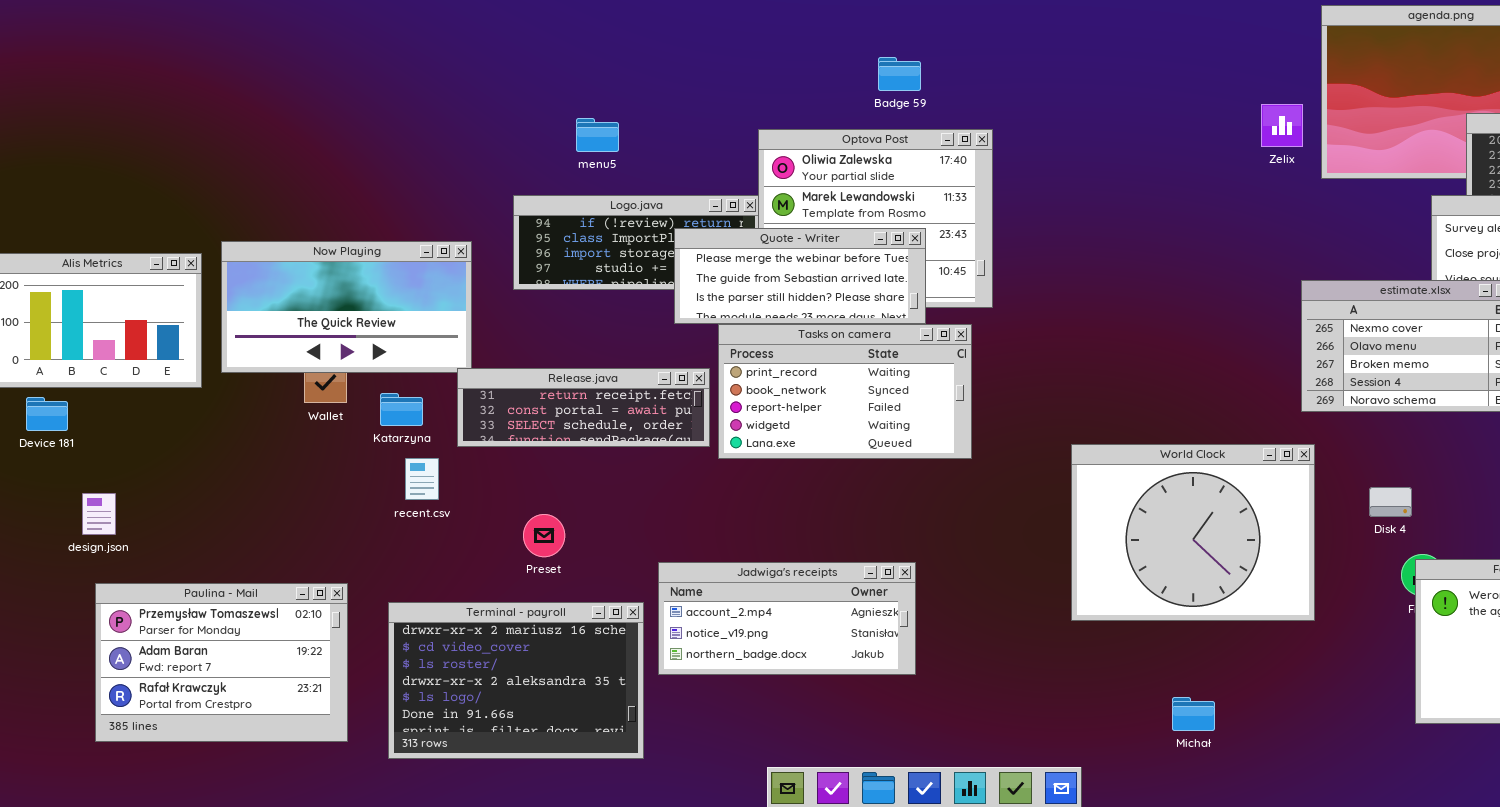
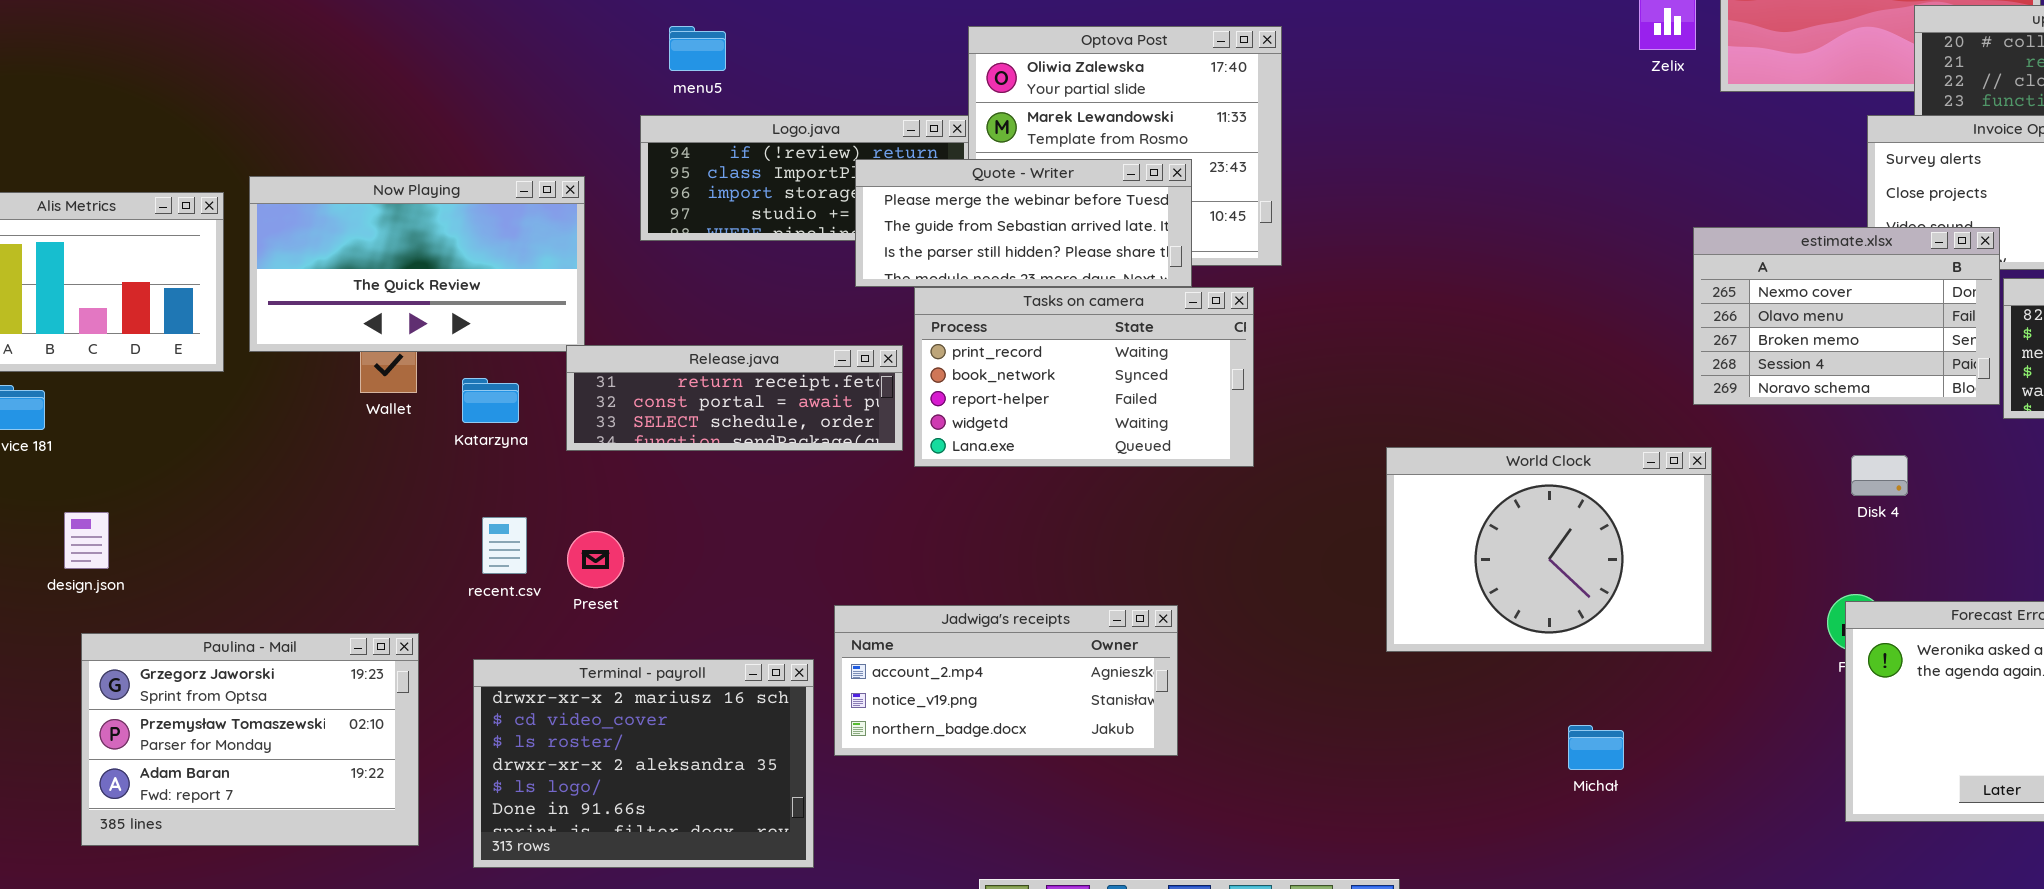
menu5: [576,118,619,152] -> [669,26,726,71], moved
World Clock: [1071,444,1315,621] -> [1386,447,1712,652], resized
recent.csv: [405,458,439,500] -> [482,517,527,574], moved
Disk 4: [1369,487,1412,517] -> [1851,455,1908,496], moved
Preset: [523,514,565,557] -> [567,531,624,588], moved
Paulina - Mail: [95,583,348,742] -> [81,633,419,846], scrolled up 1 row
Michał: [1172,697,1215,731] -> [1568,725,1624,770], moved

